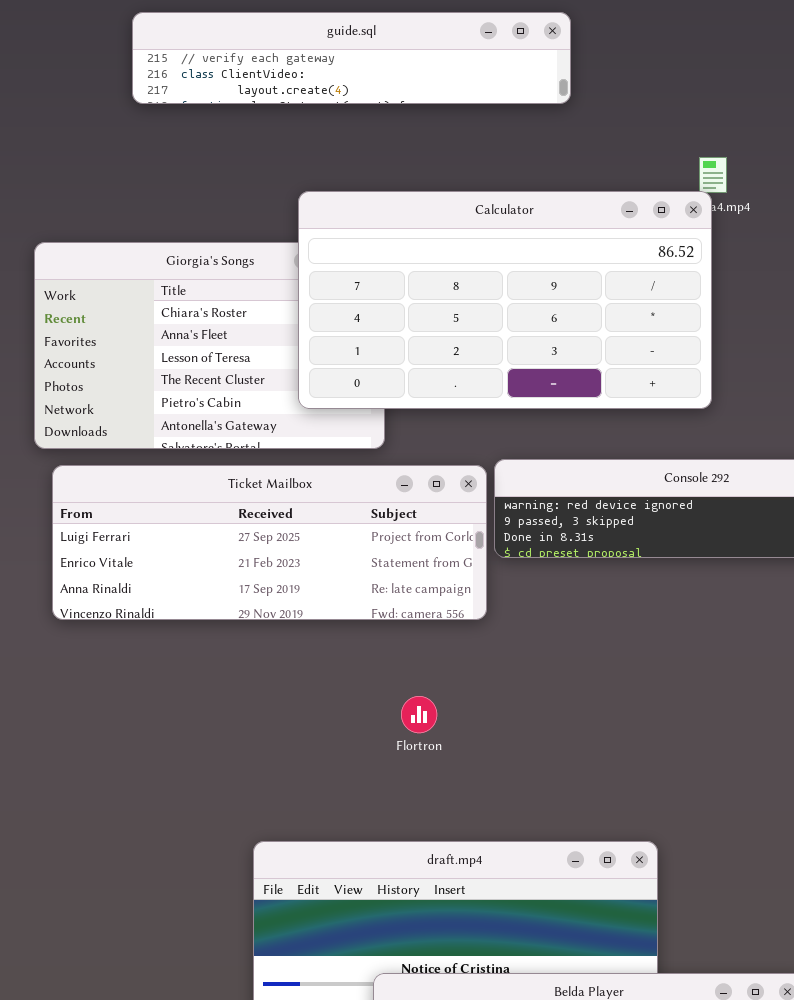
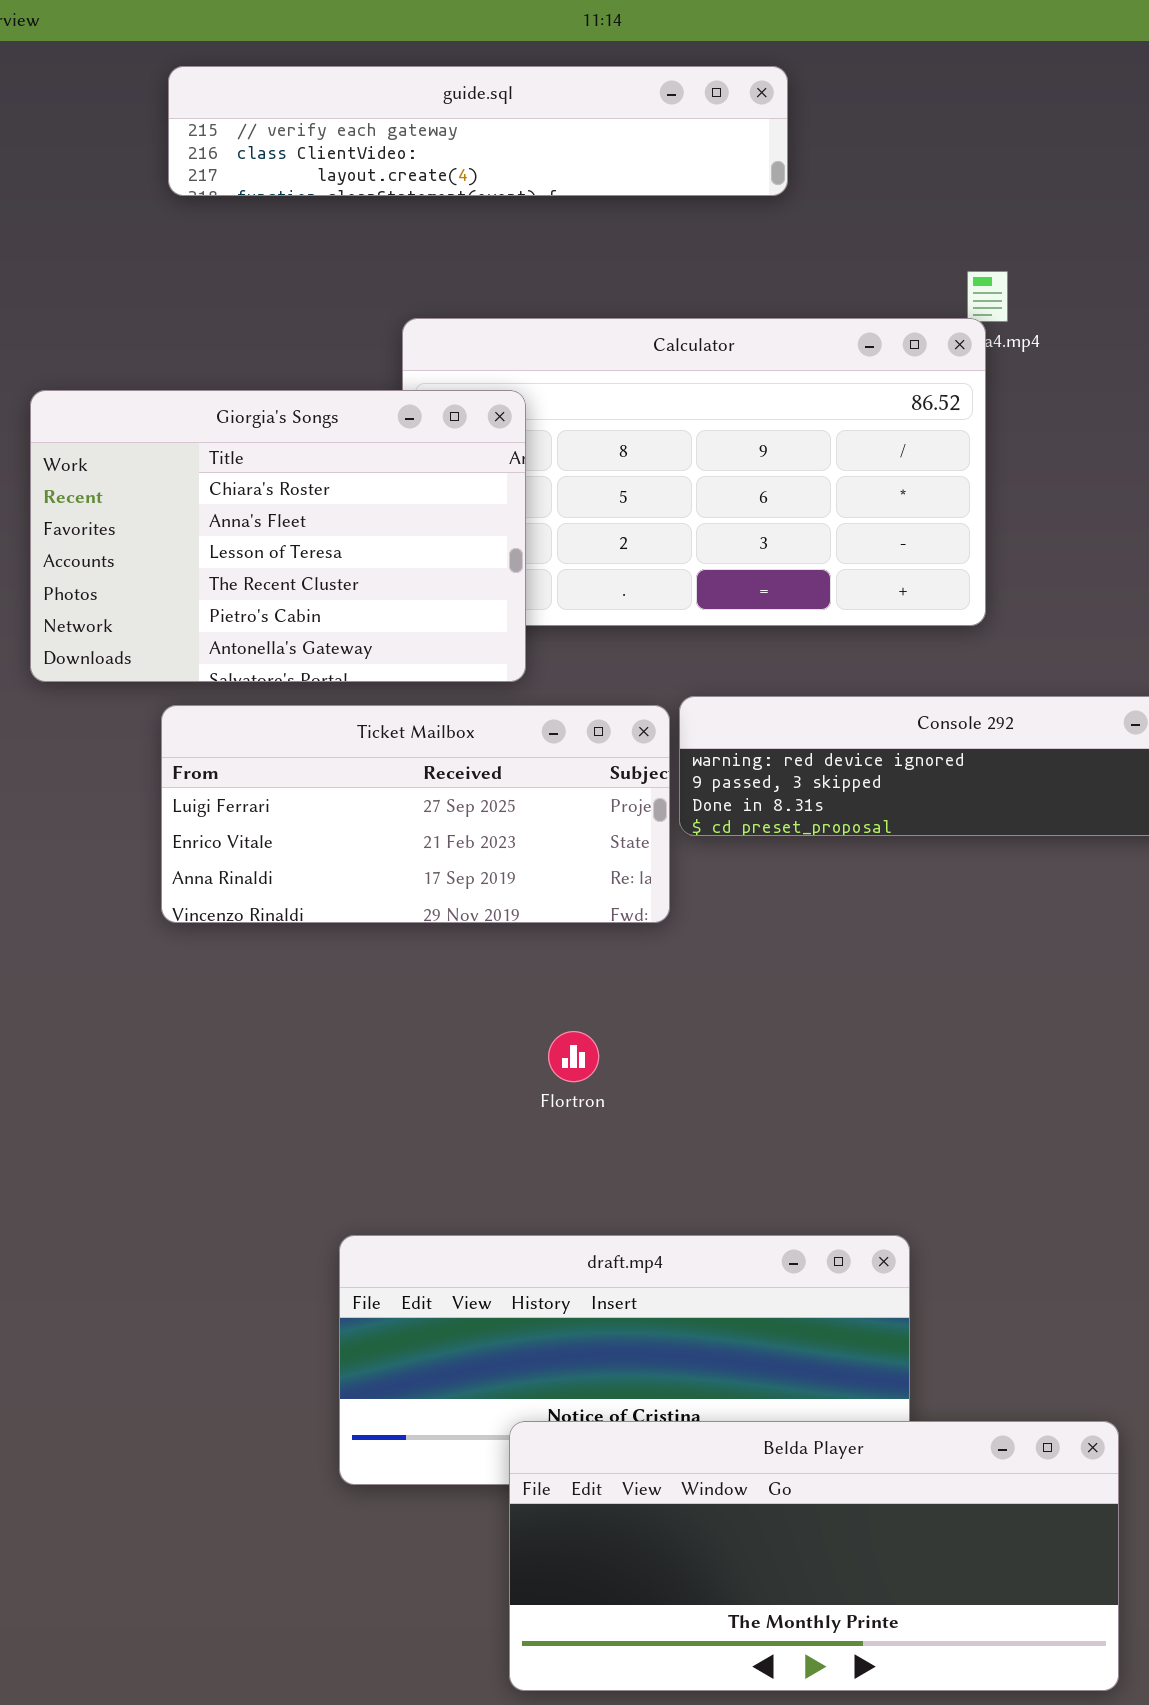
Giorgia's Songs: [34,242,385,449] -> [30,390,526,682], raised
Ticket Mailbox: [52,465,487,620] -> [161,705,670,923], resized

